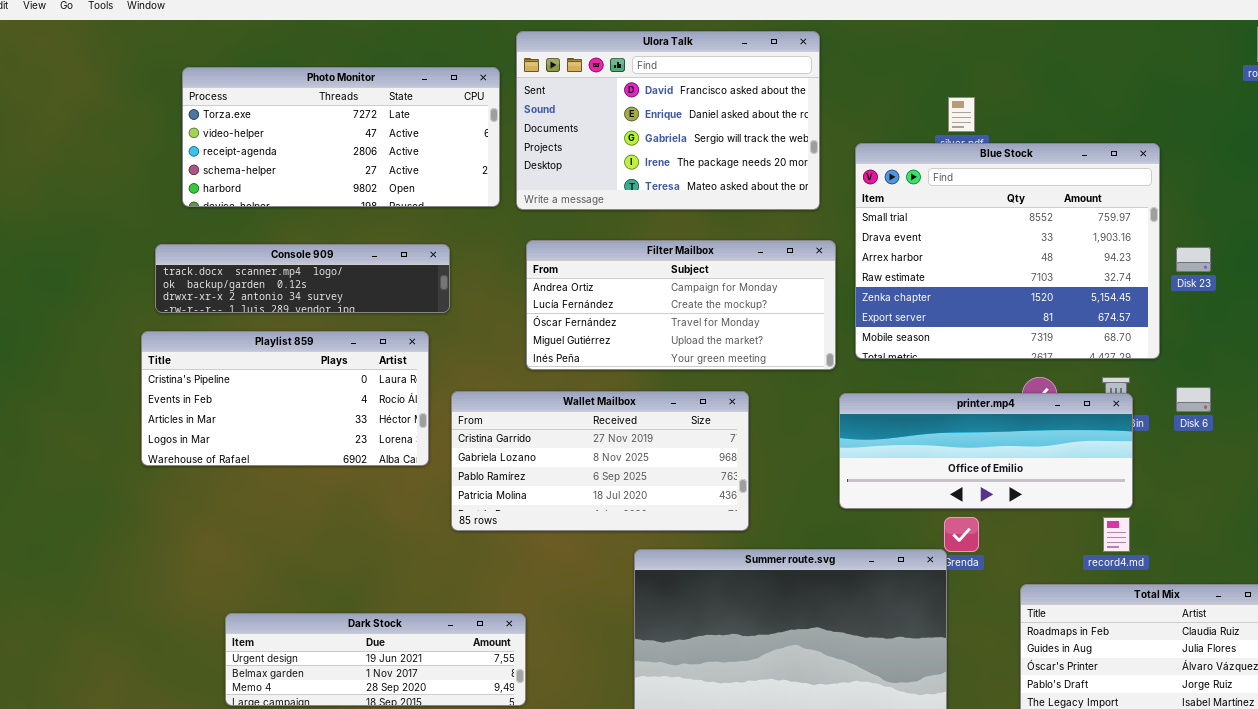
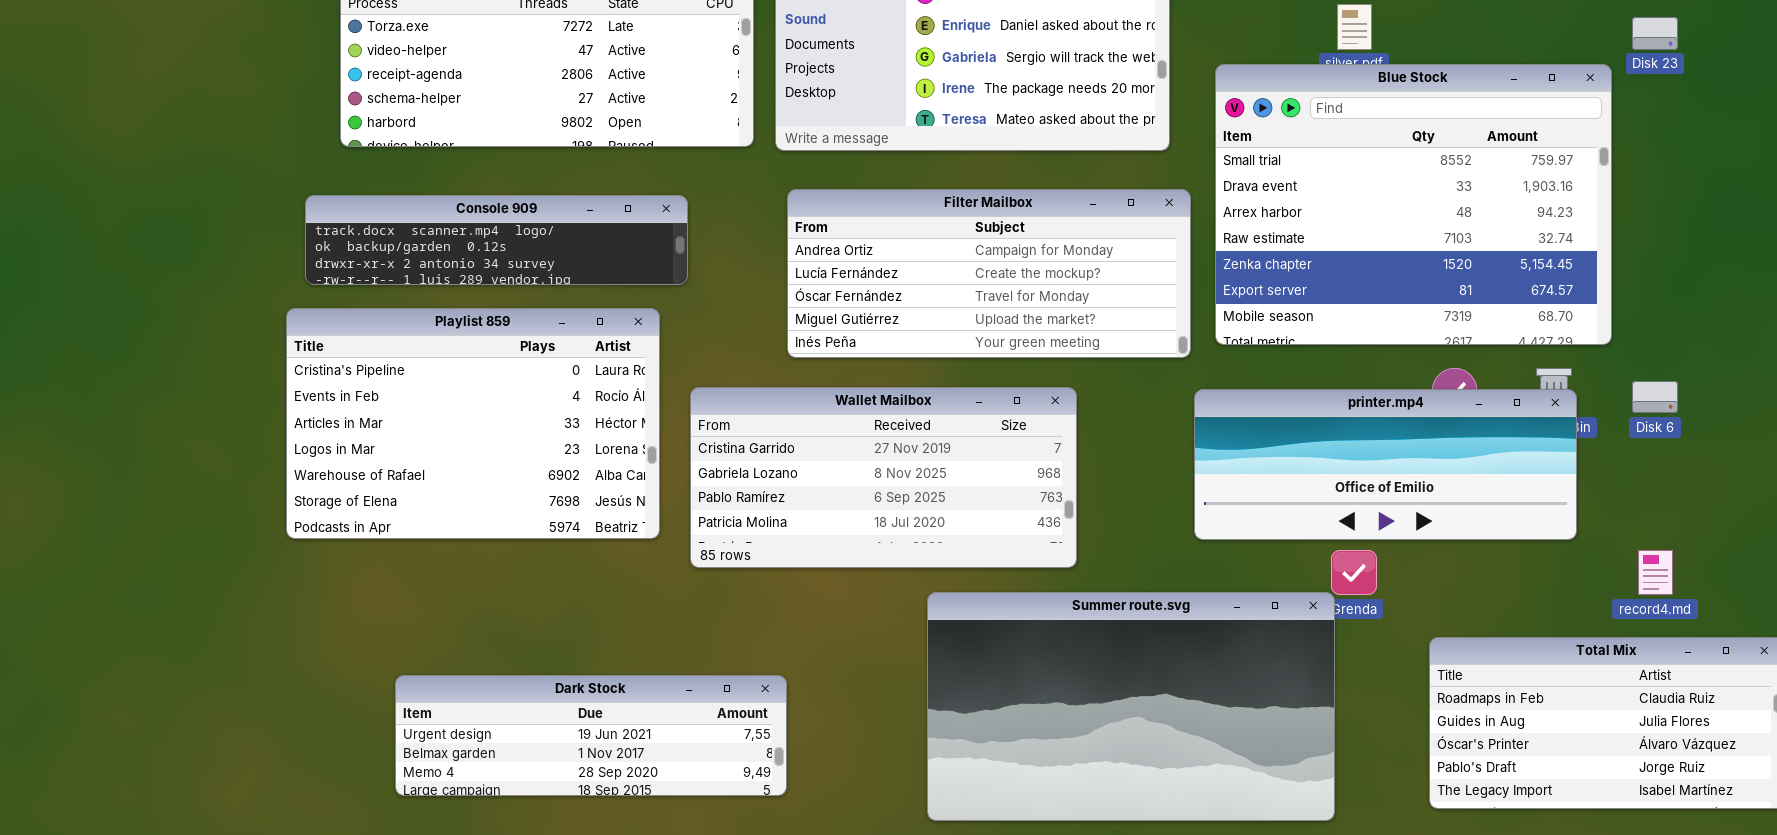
Disk 23: [1176,247,1211,272] -> [1632,17,1678,50], moved
Playlist 859: [141,331,429,466] -> [286,308,660,539], resized
record4.md: [1103,517,1130,552] -> [1638,550,1673,595], moved

